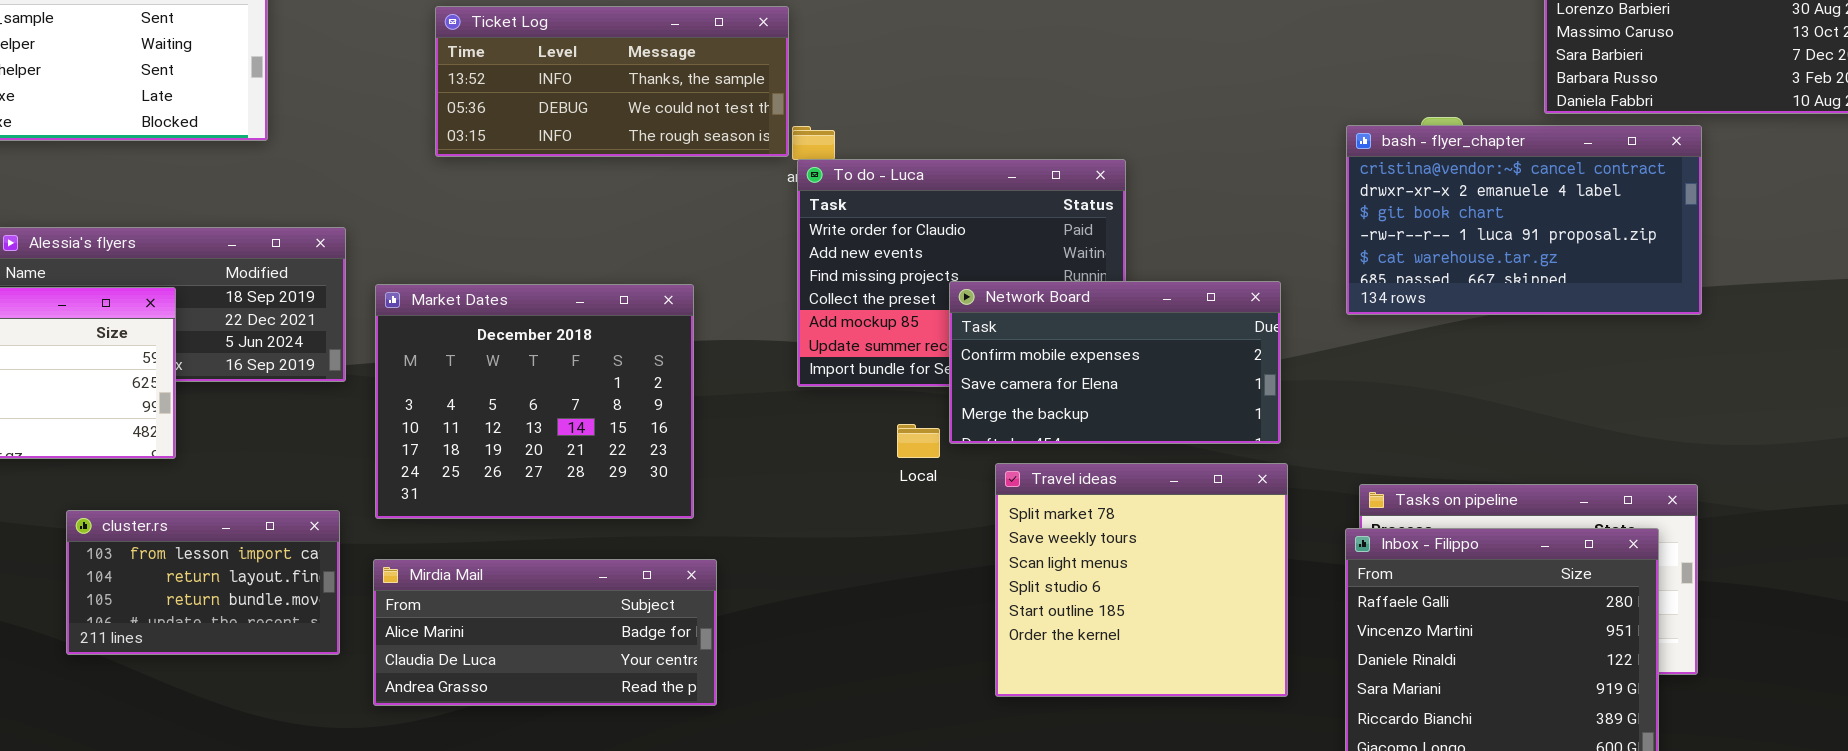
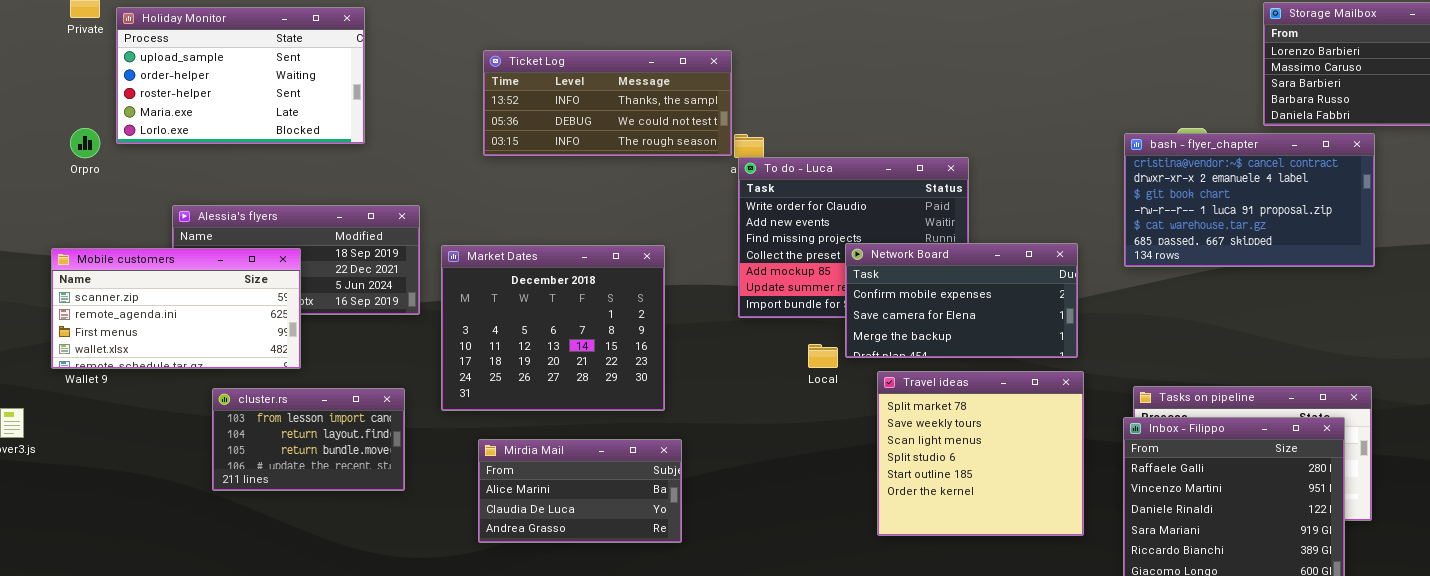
cluster.rs: [66,510,340,655] -> [212,388,405,491], moved
Mirdia Mail: [373,559,717,706] -> [478,439,682,543], resized

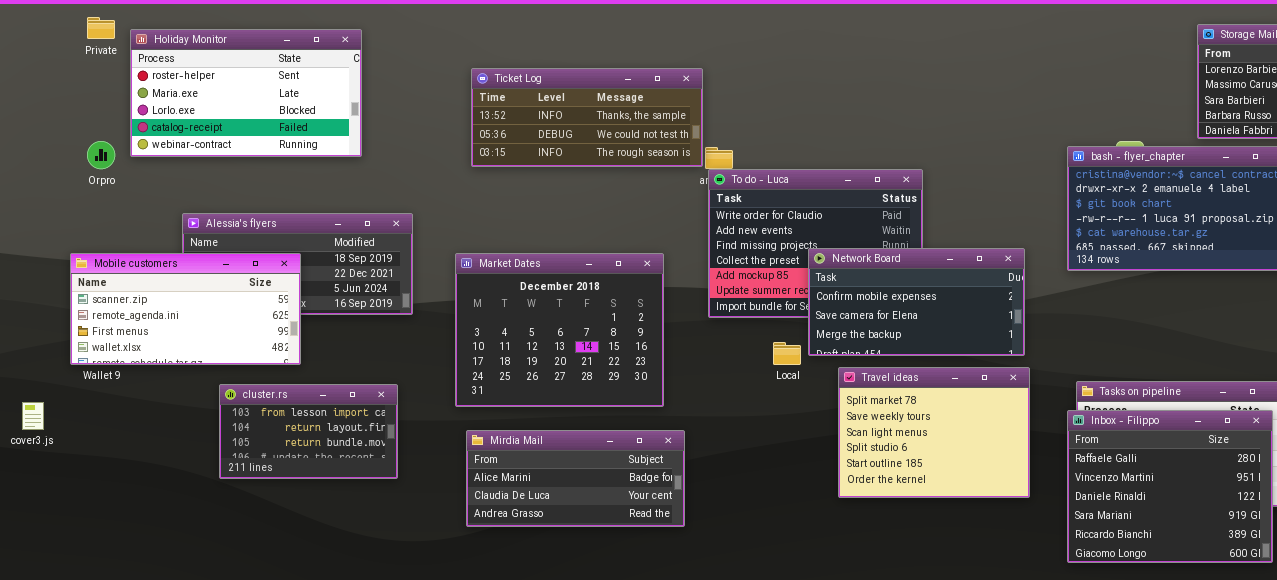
Holiday Monitor: [116,7,365,144] -> [130,29,362,157], scrolled down 2 rows
Market Dates: [441,245,665,411] -> [455,253,664,407], moved
Travel ideas: [877,371,1084,536] -> [838,367,1030,498], resized
Mirdia Mail: [478,439,682,543] -> [466,430,685,527], resized

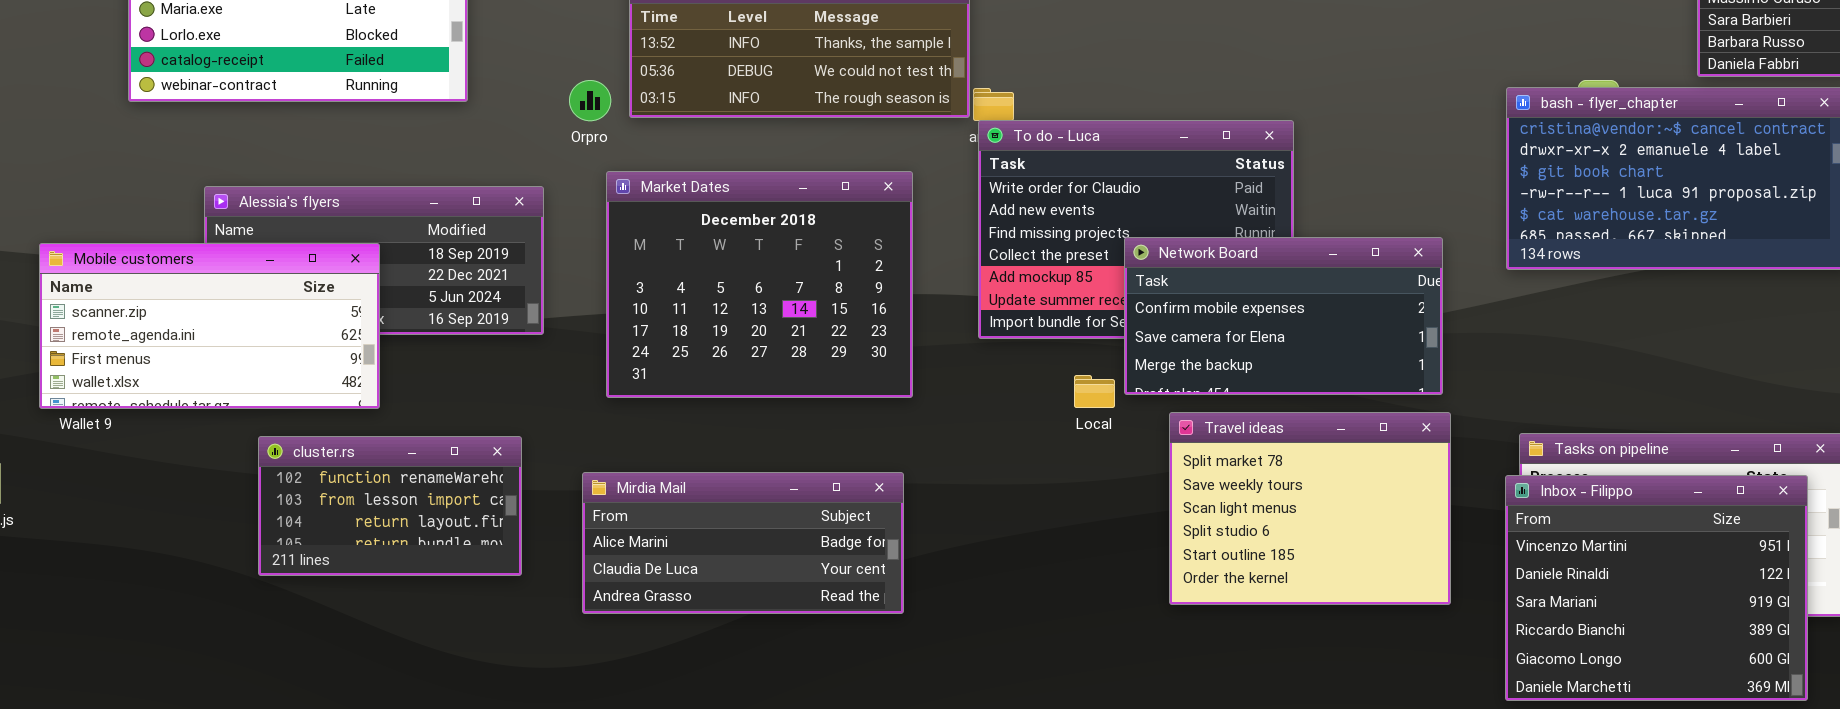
Orpro: [87,141,115,169] -> [569,80,611,121], moved
Market Dates: [455,253,664,407] -> [606,171,913,398], moved
cluster.rs: [219,384,398,479] -> [258,436,522,576], scrolled up 1 row
Inbox - Filippo: [1067,410,1273,563] -> [1505,475,1808,701], scrolled down 1 row
Mirdia Mail: [466,430,685,527] -> [582,472,904,614], moved

